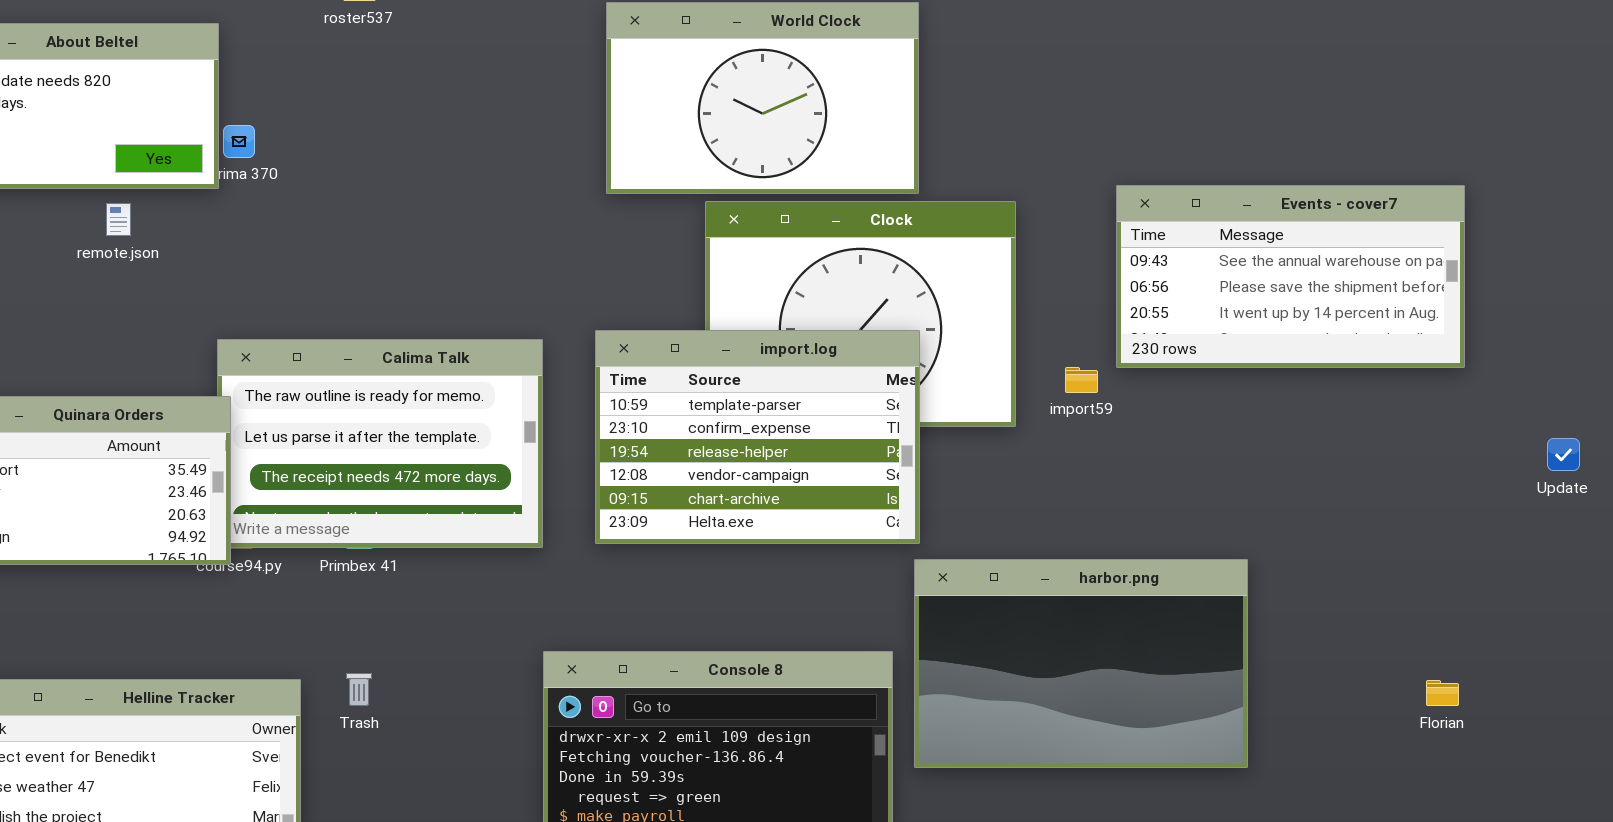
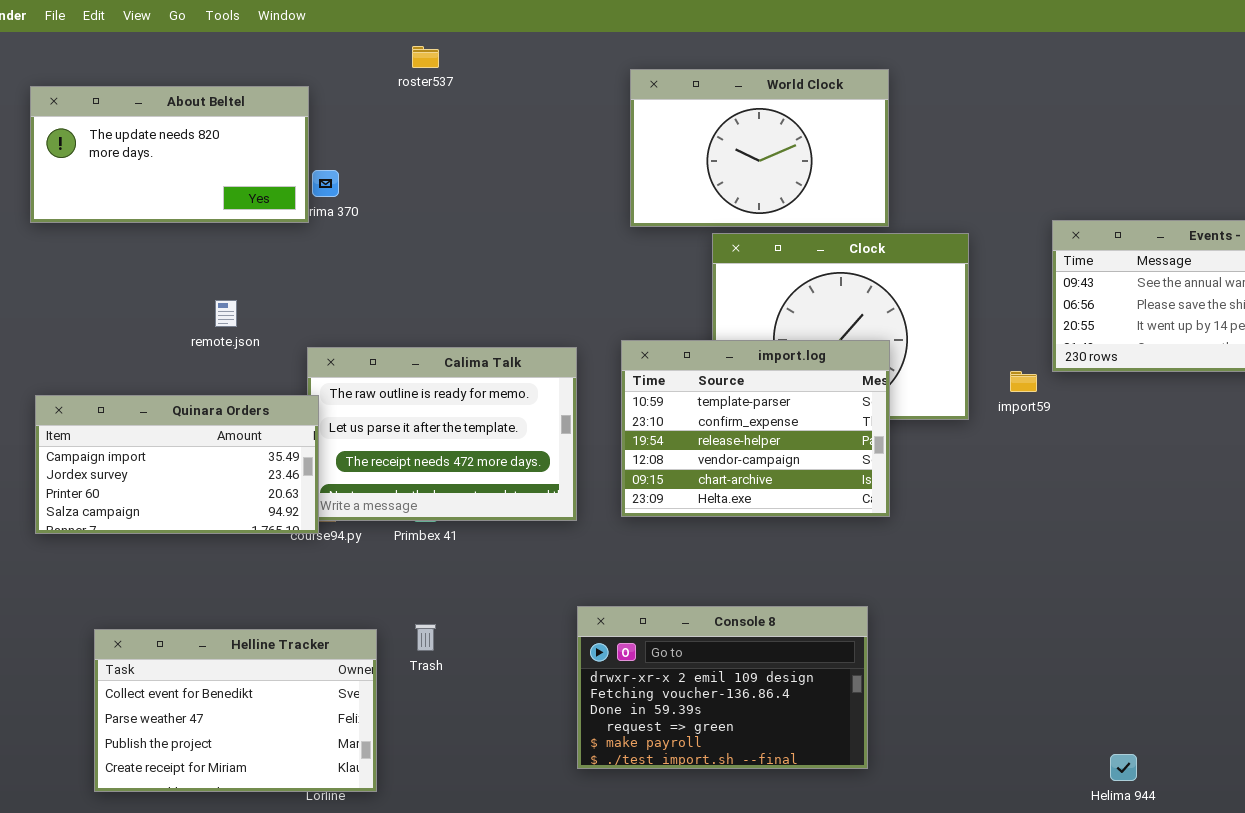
remote.json: [106,203,131,236] -> [215,300,237,327], moved
harbor.png: [914,559,1248,768] -> none, closed

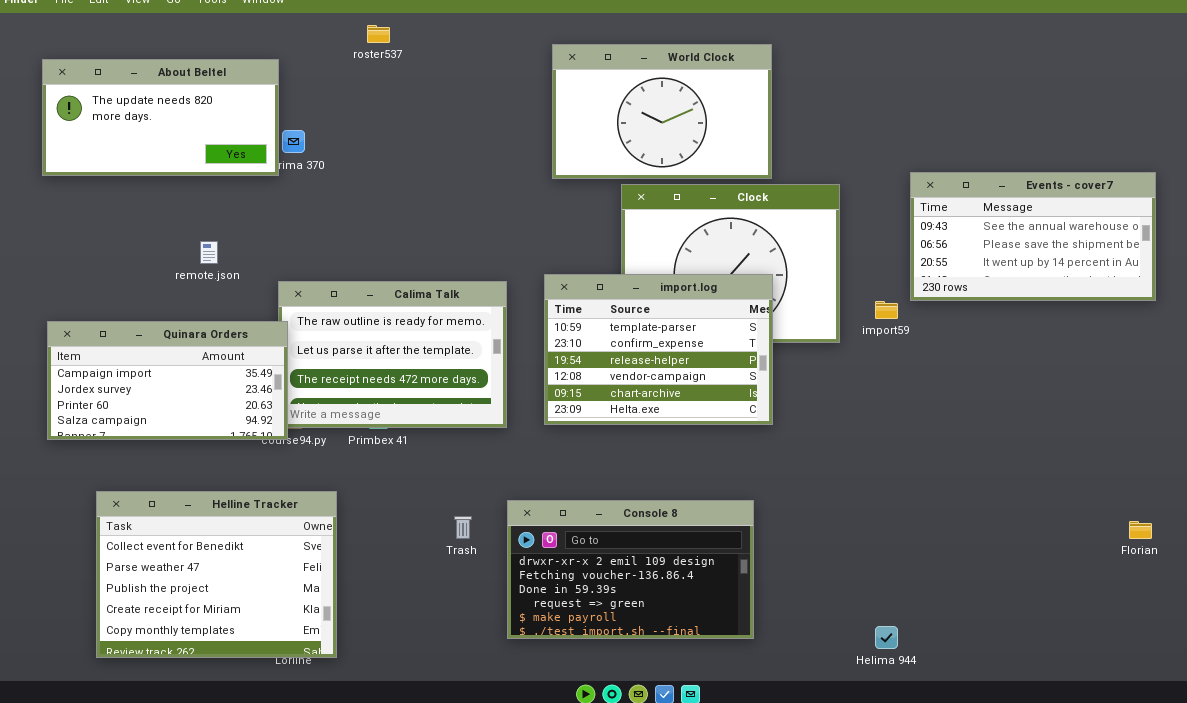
Trash: [415,624,436,651] -> [454,516,472,539], moved
Helline Tracker: [94,629,377,792] -> [96,491,337,658], resized
Helima 944: [1110,754,1137,781] -> [875,626,898,649], moved

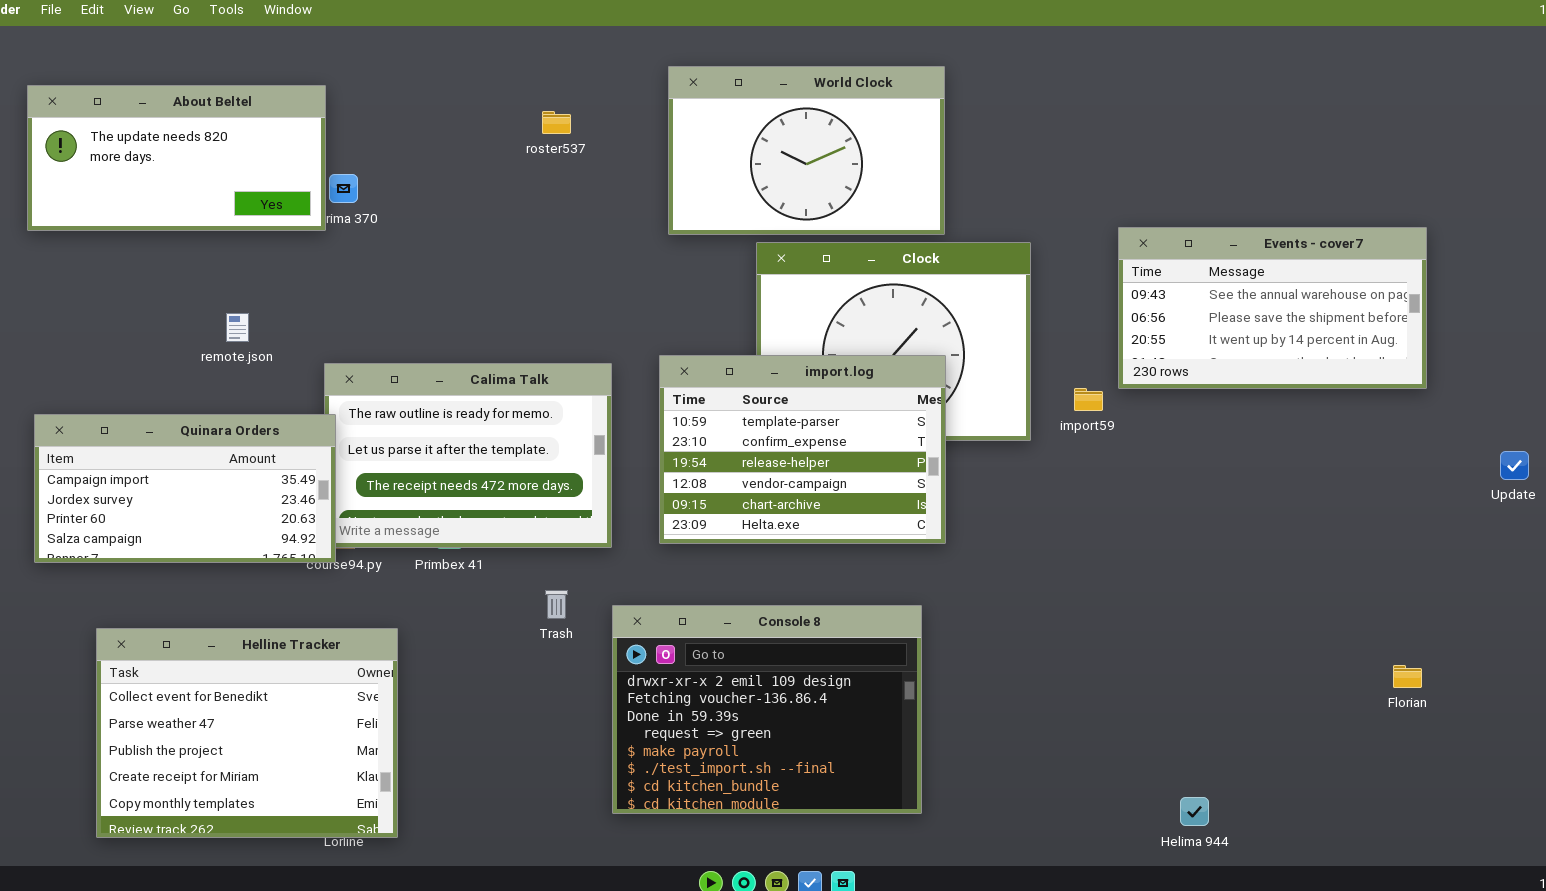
roster537: [367,25,390,43] -> [542,111,571,134], moved
Console 8: [507,500,754,639] -> [612,605,922,814], resized
Trash: [454,516,472,539] -> [545,590,568,619], moved
Helima 944: [875,626,898,649] -> [1180,797,1209,826], moved

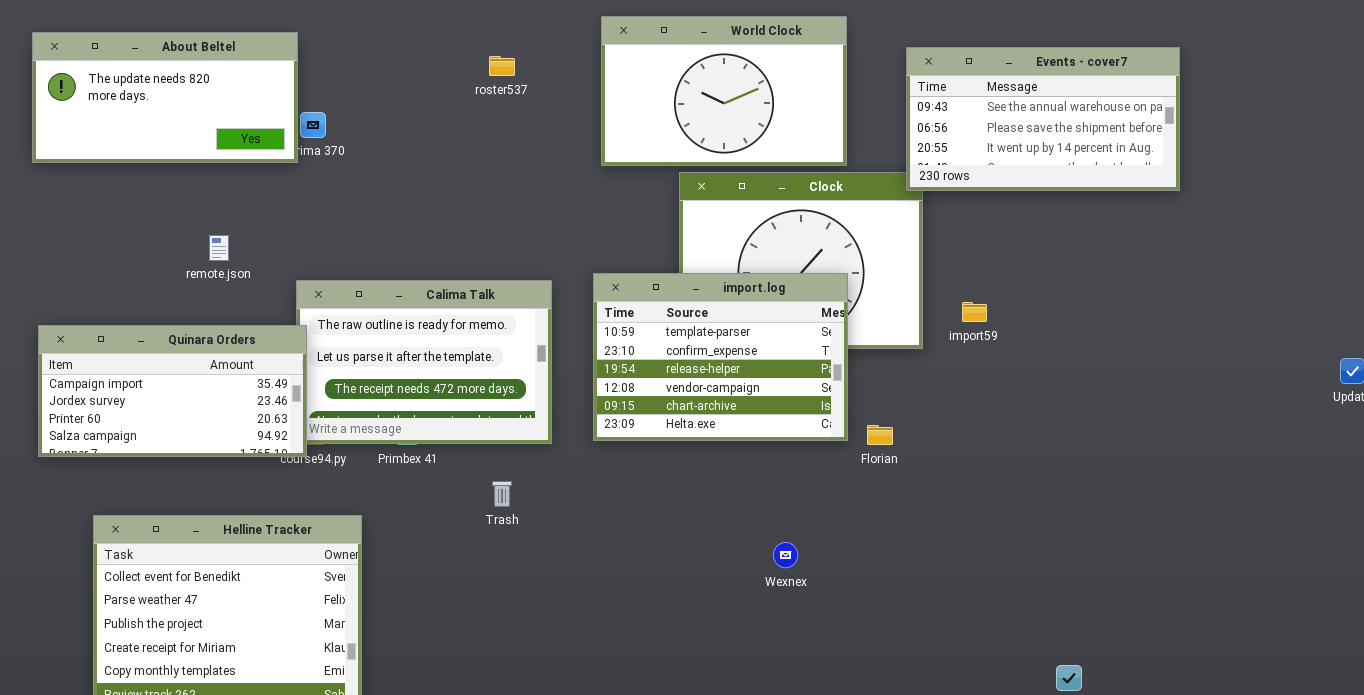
Events - cover7: [1118,227,1427,389] -> [906,47,1180,191], moved
Console 8: [612,605,922,814] -> none, closed
Florian: [1393,665,1422,688] -> [867,425,893,445], moved

